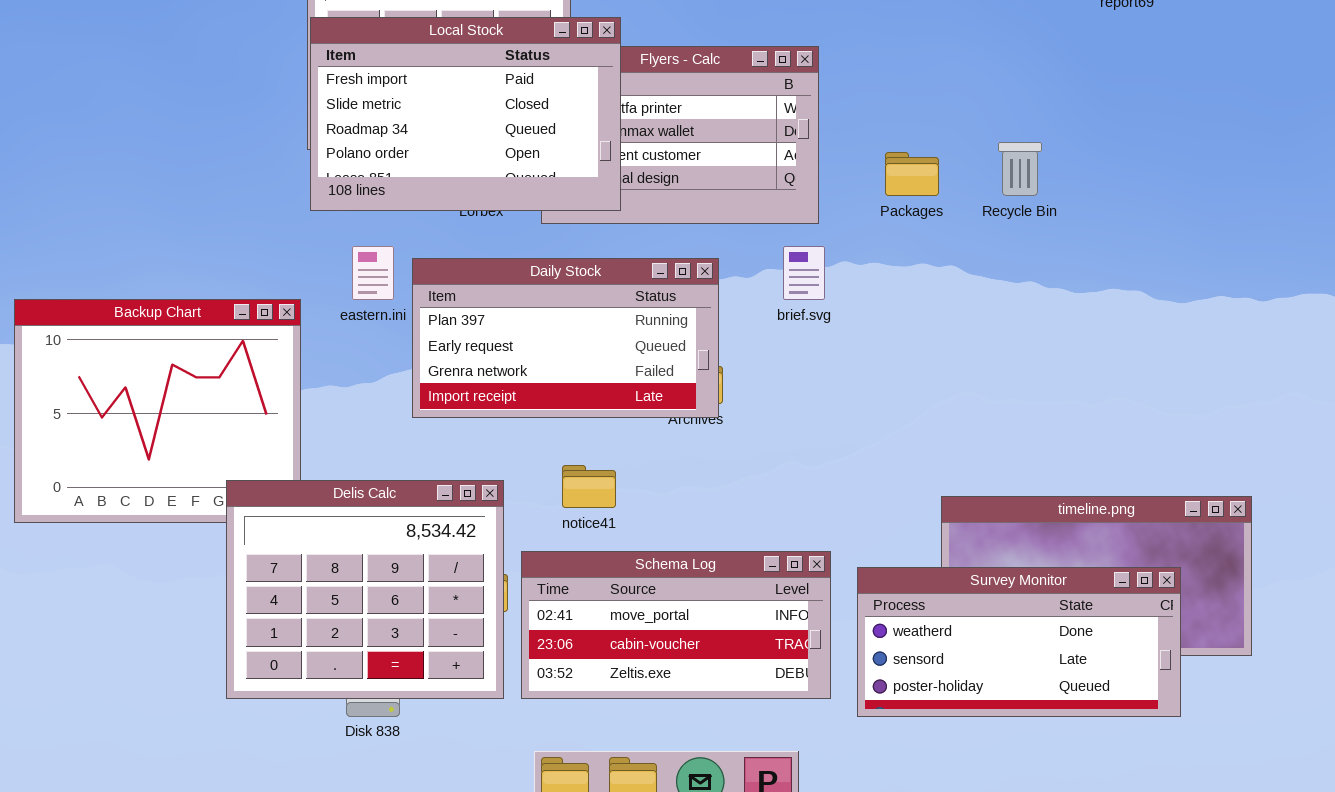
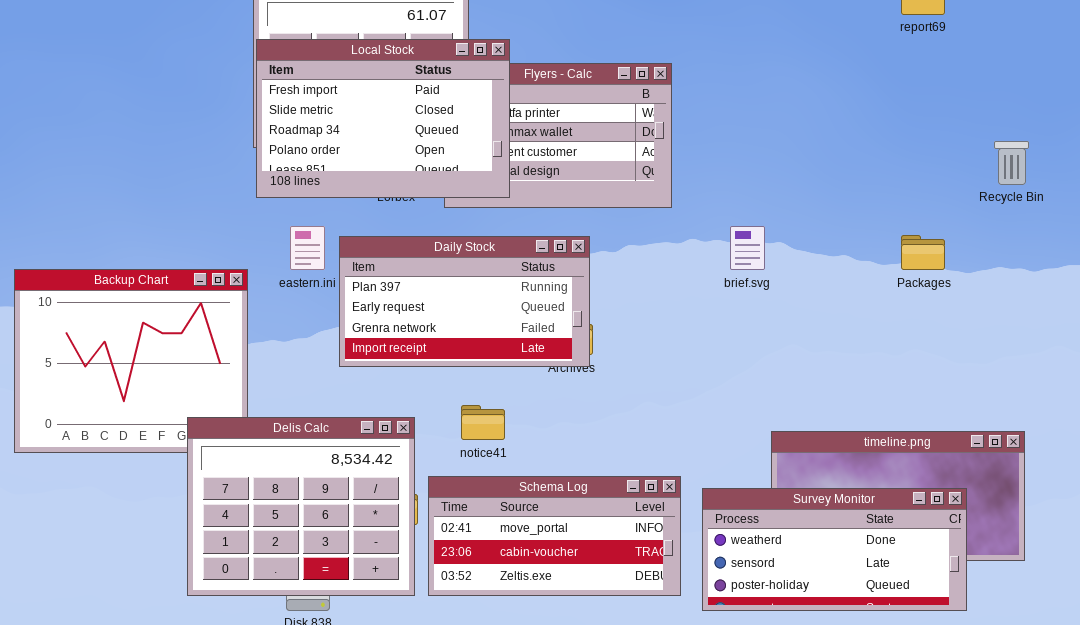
Recycle Bin: [998,142,1042,196] -> [994,141,1029,185], moved
Packages: [885,152,939,196] -> [901,235,945,270], moved
brief.svg: [783,246,825,300] -> [730,226,765,270], moved

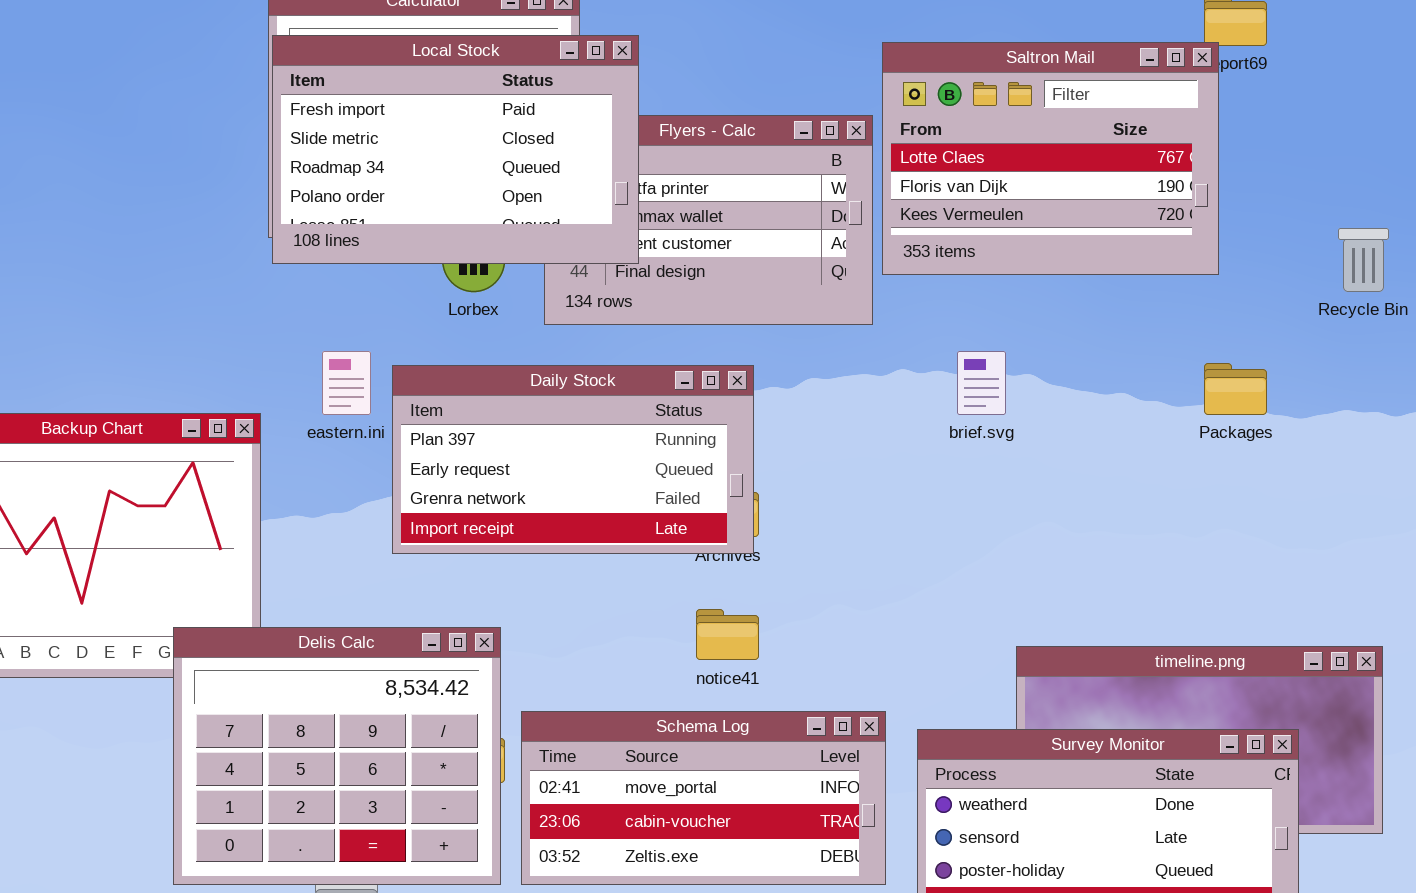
Saltron Mail: none -> [882,42,1219,275], opened
Local Stock: [256,39,510,198] -> [272,35,639,264], moved
notice41: [461,405,505,440] -> [696,609,759,660], moved

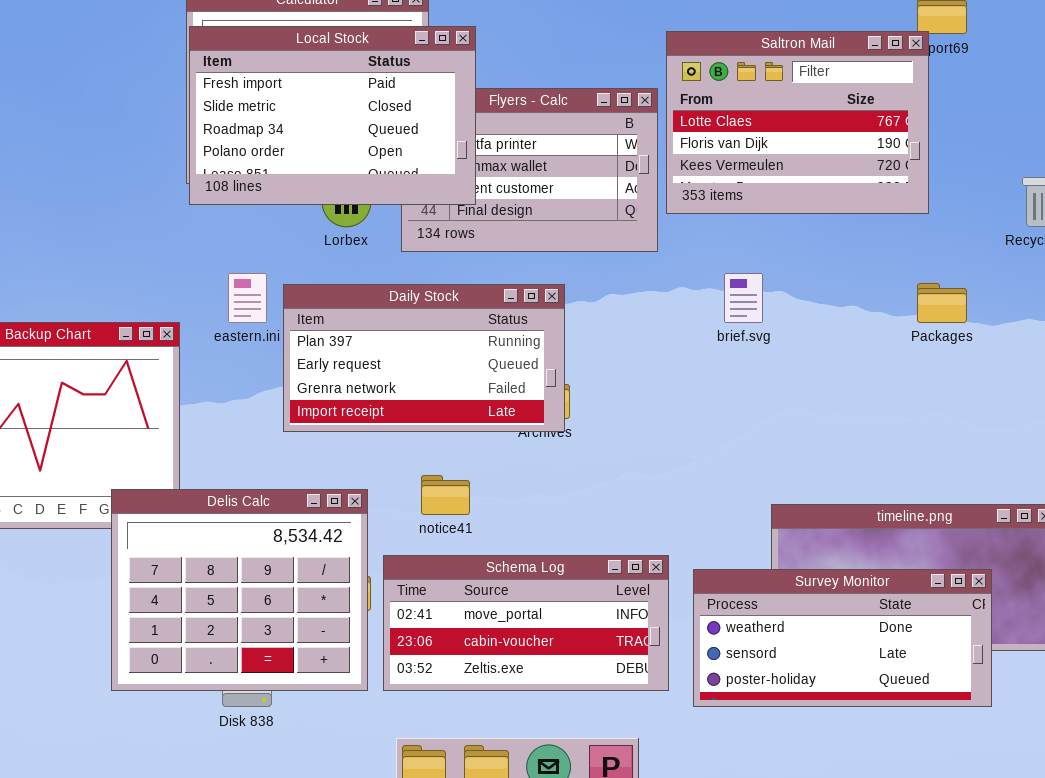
notice41: [696,609,759,660] -> [421,475,470,515], moved

